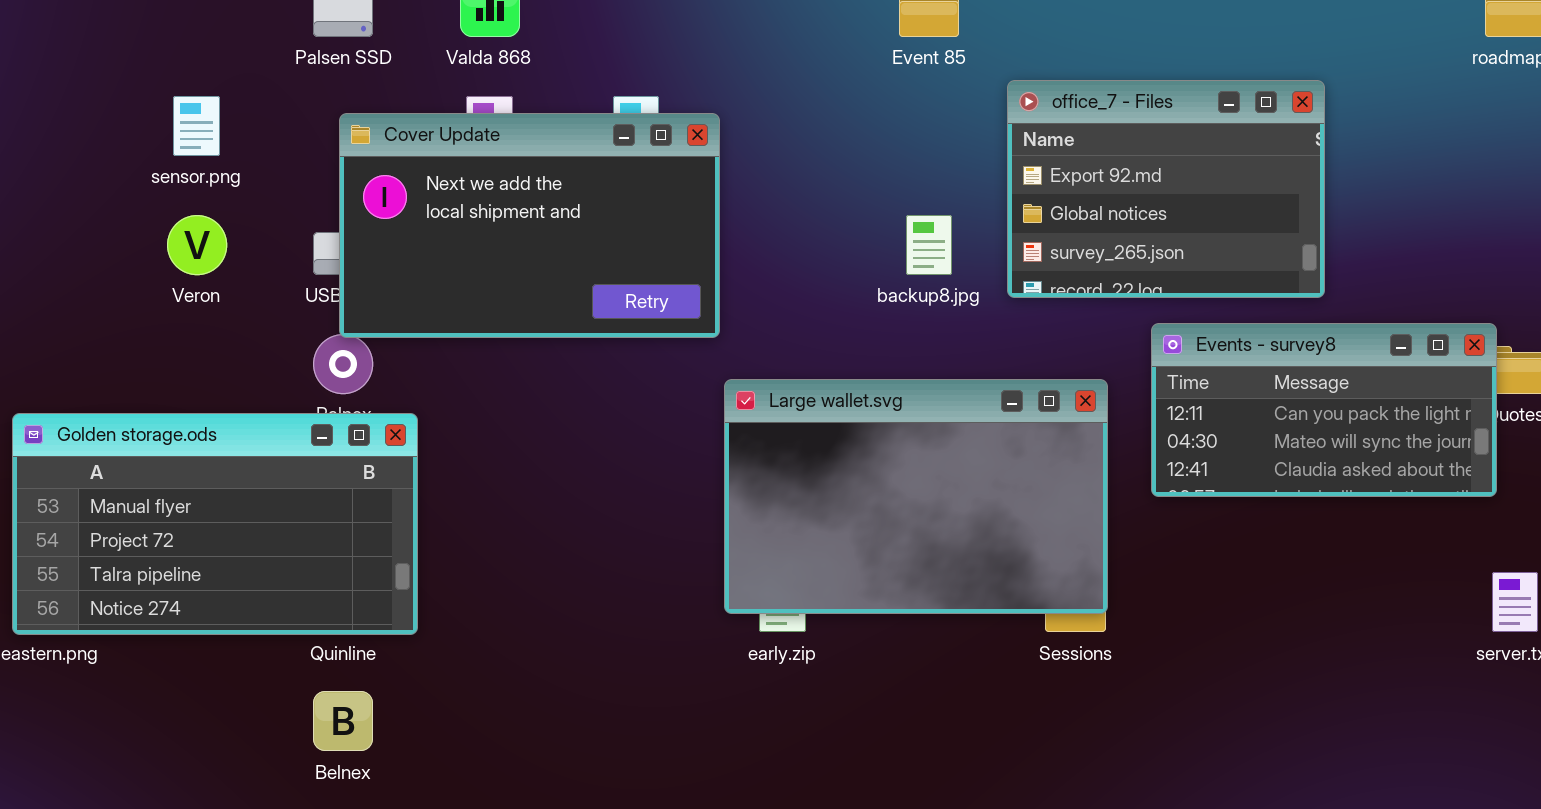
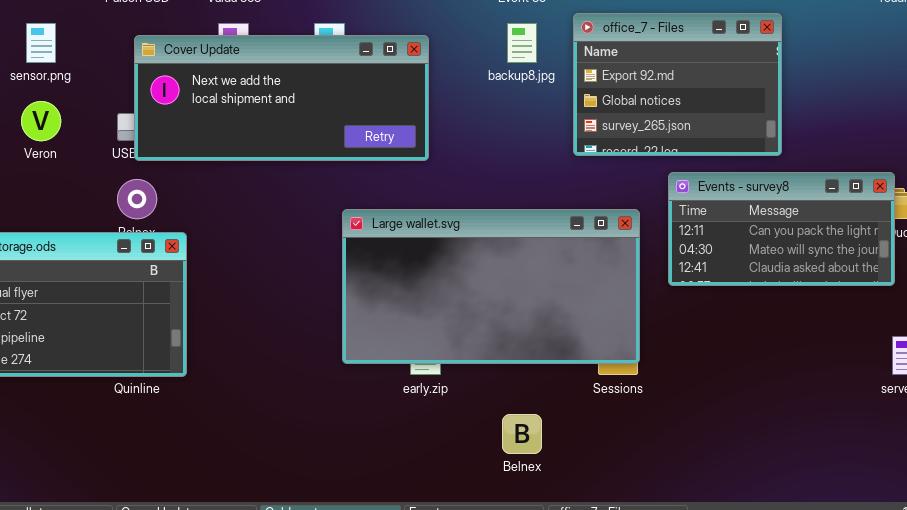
Cover Update: [339,113,720,338] -> [134,35,429,161], resized
backup8.jpg: [906,215,952,275] -> [507,23,537,63], moved
Large wallet.svg: [724,379,1108,614] -> [342,209,640,364], resized
Belnex: [313,691,373,751] -> [502,414,542,454], moved

